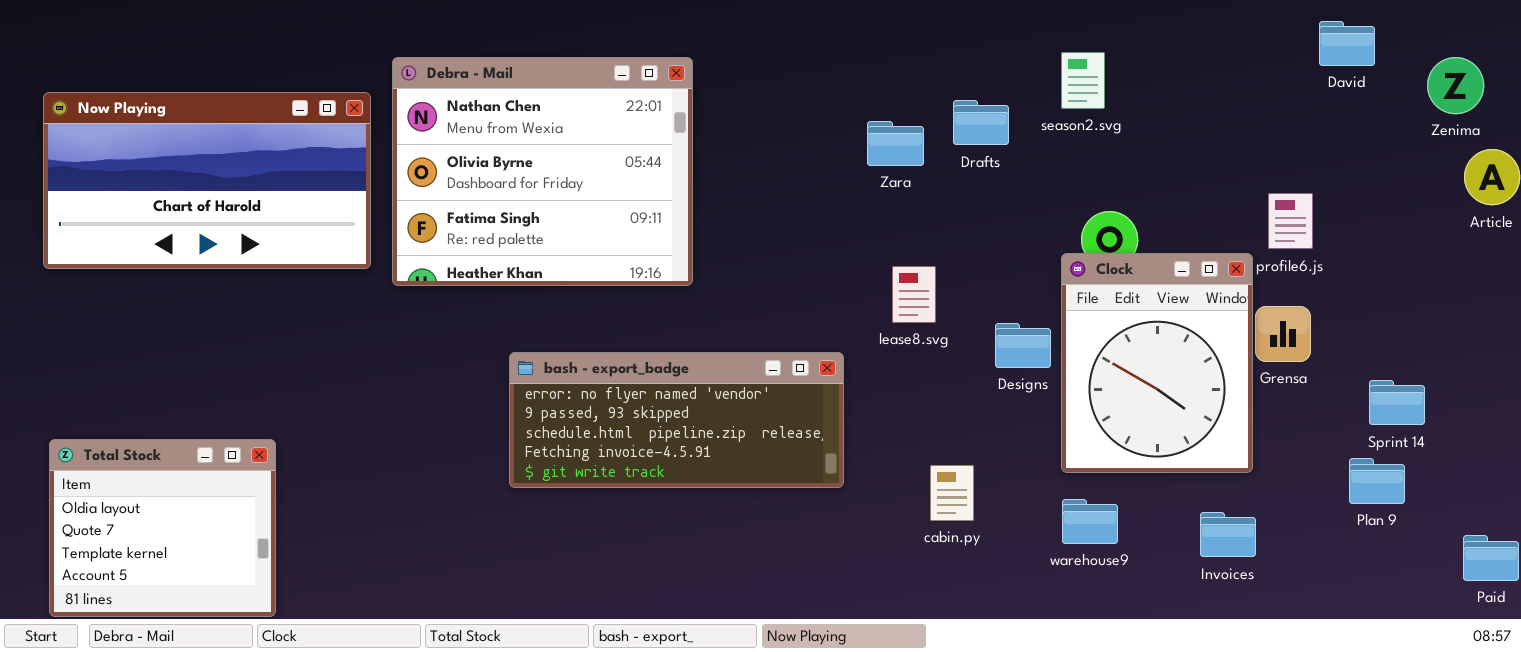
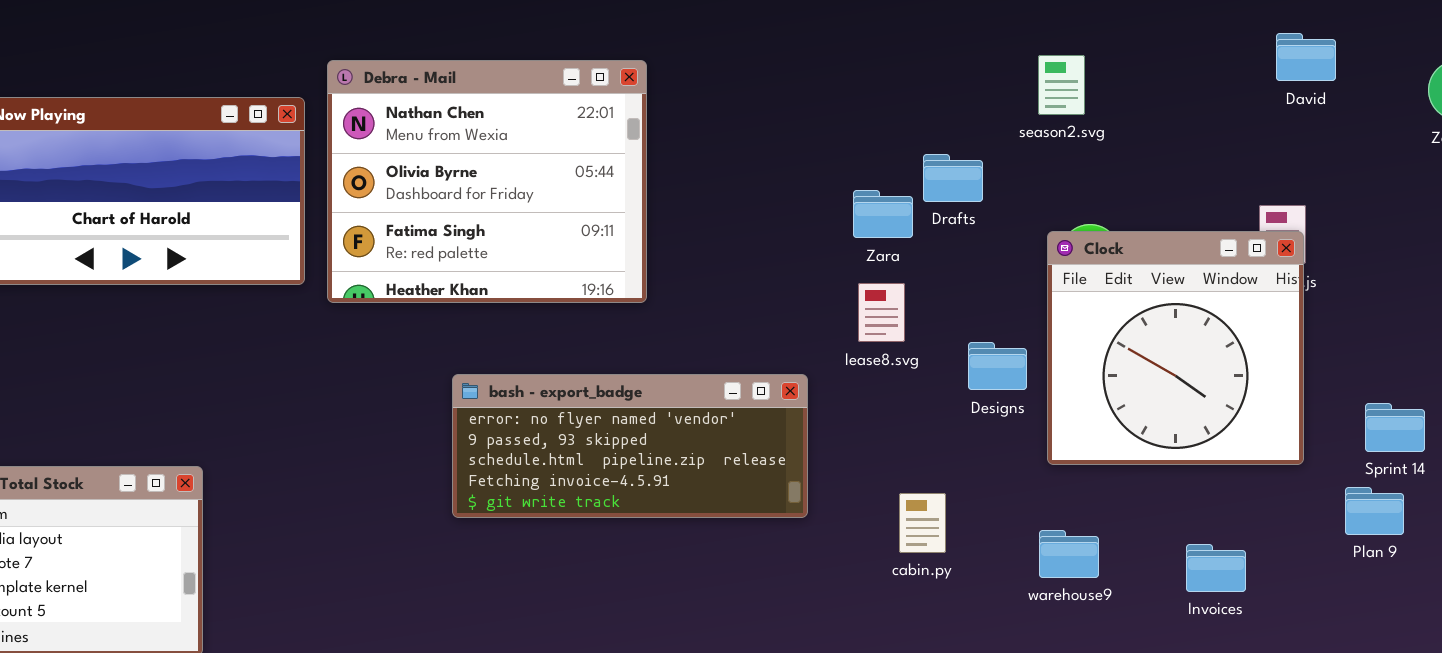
David: [1319,21,1375,66] -> [1276,33,1336,81], moved
Drafts: [953,100,1009,145] -> [923,154,983,202], moved
Zara: [867,121,924,166] -> [853,190,913,238], moved
Clock: [1061,253,1253,473] -> [1047,231,1304,465], moved, resized

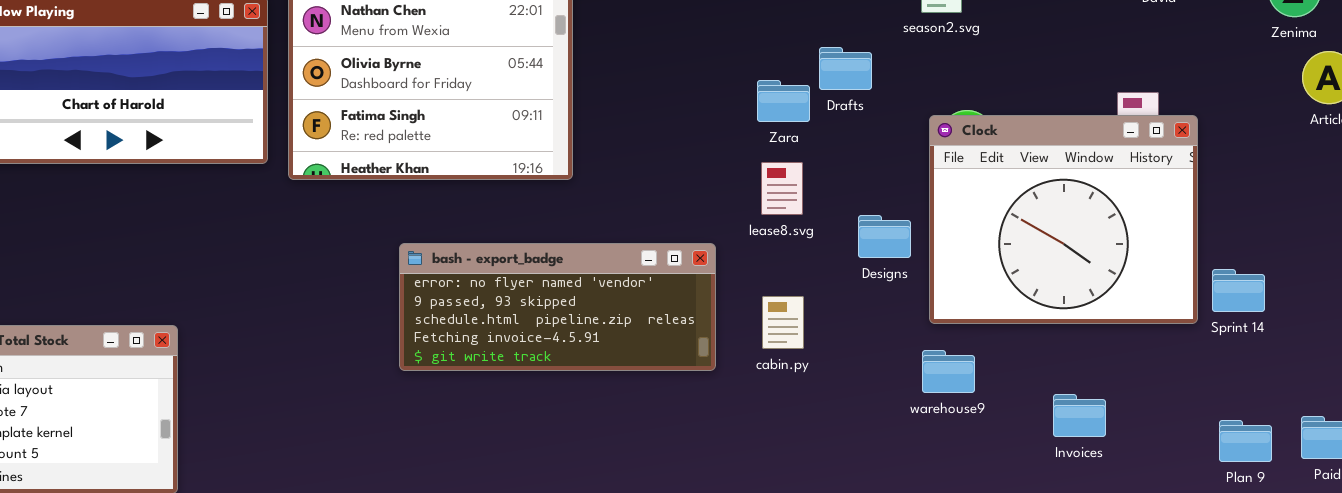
Clock: [1047,231,1304,465] -> [929,115,1198,324], resized
Plan 9: [1345,487,1404,535] -> [1219,420,1272,462], moved
cabin.py: [899,493,946,553] -> [762,296,804,349], moved
warehouse9: [1039,530,1099,578] -> [922,350,975,393], moved

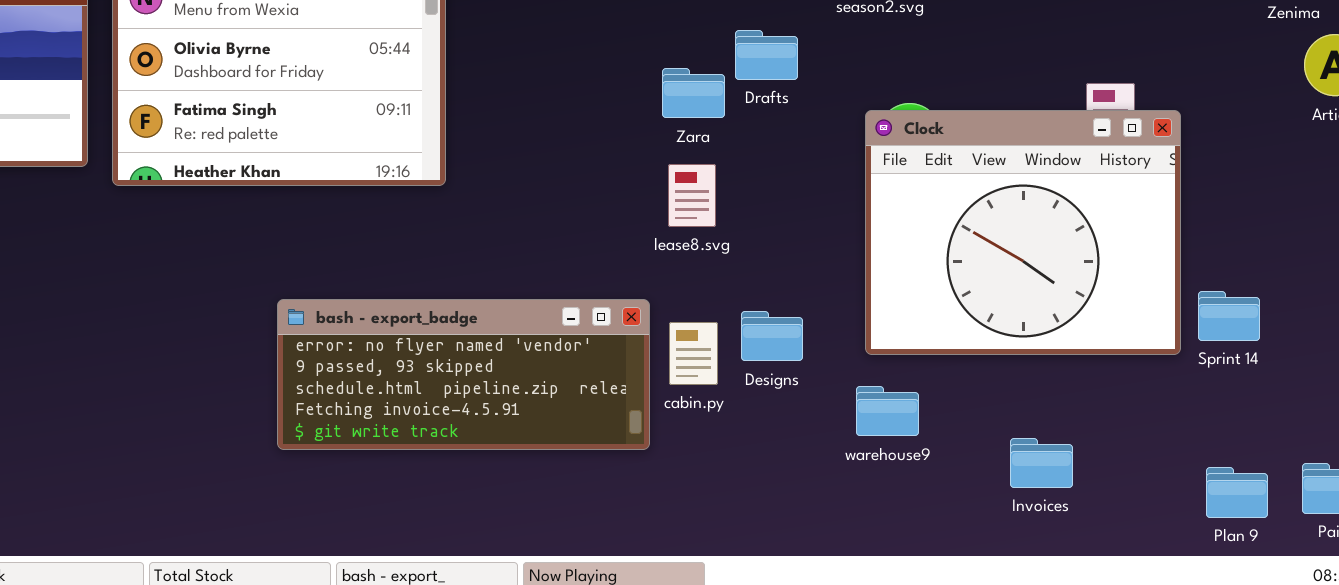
Designs: [858,215,911,258] -> [741,311,803,361], moved
bash - export_badge: [399,243,716,371] -> [277,299,650,450], moved

